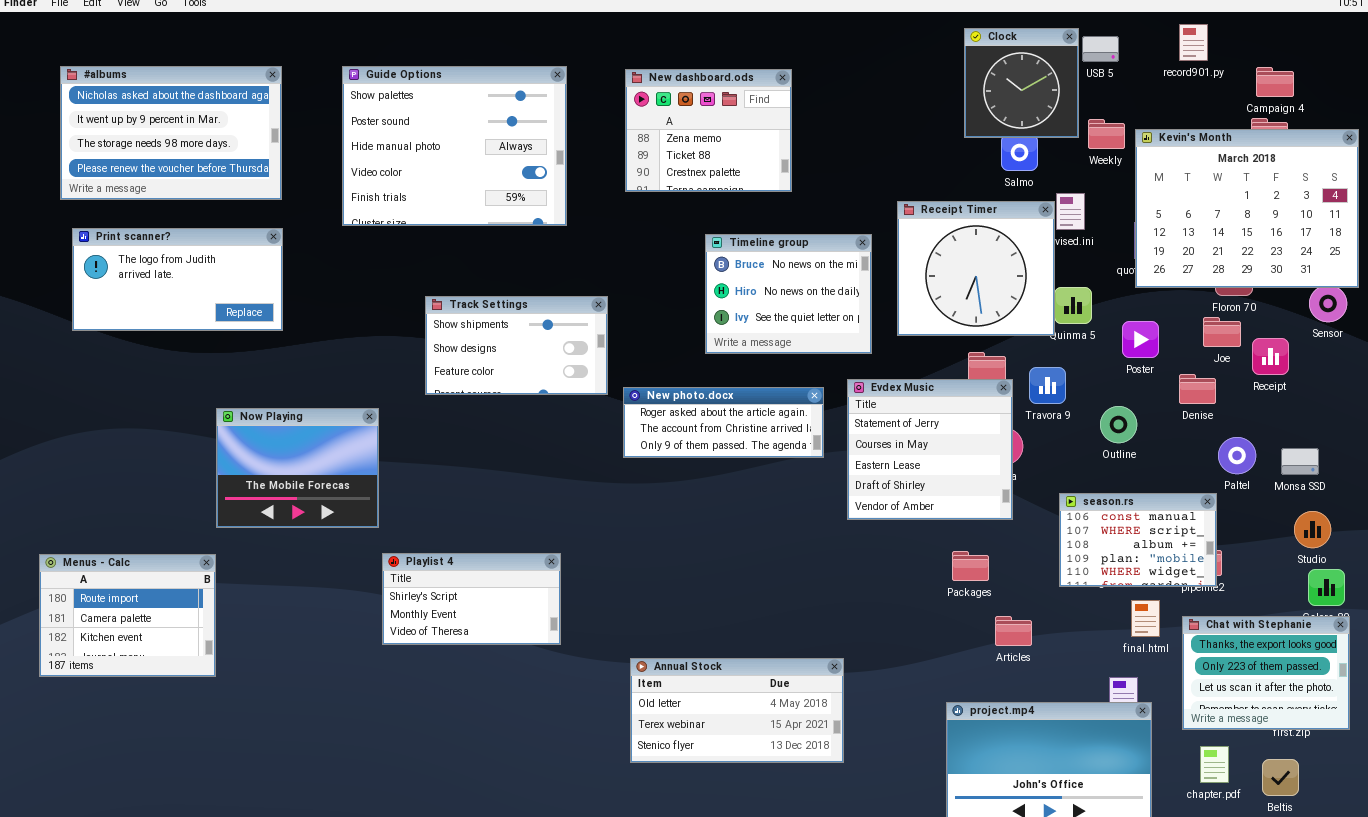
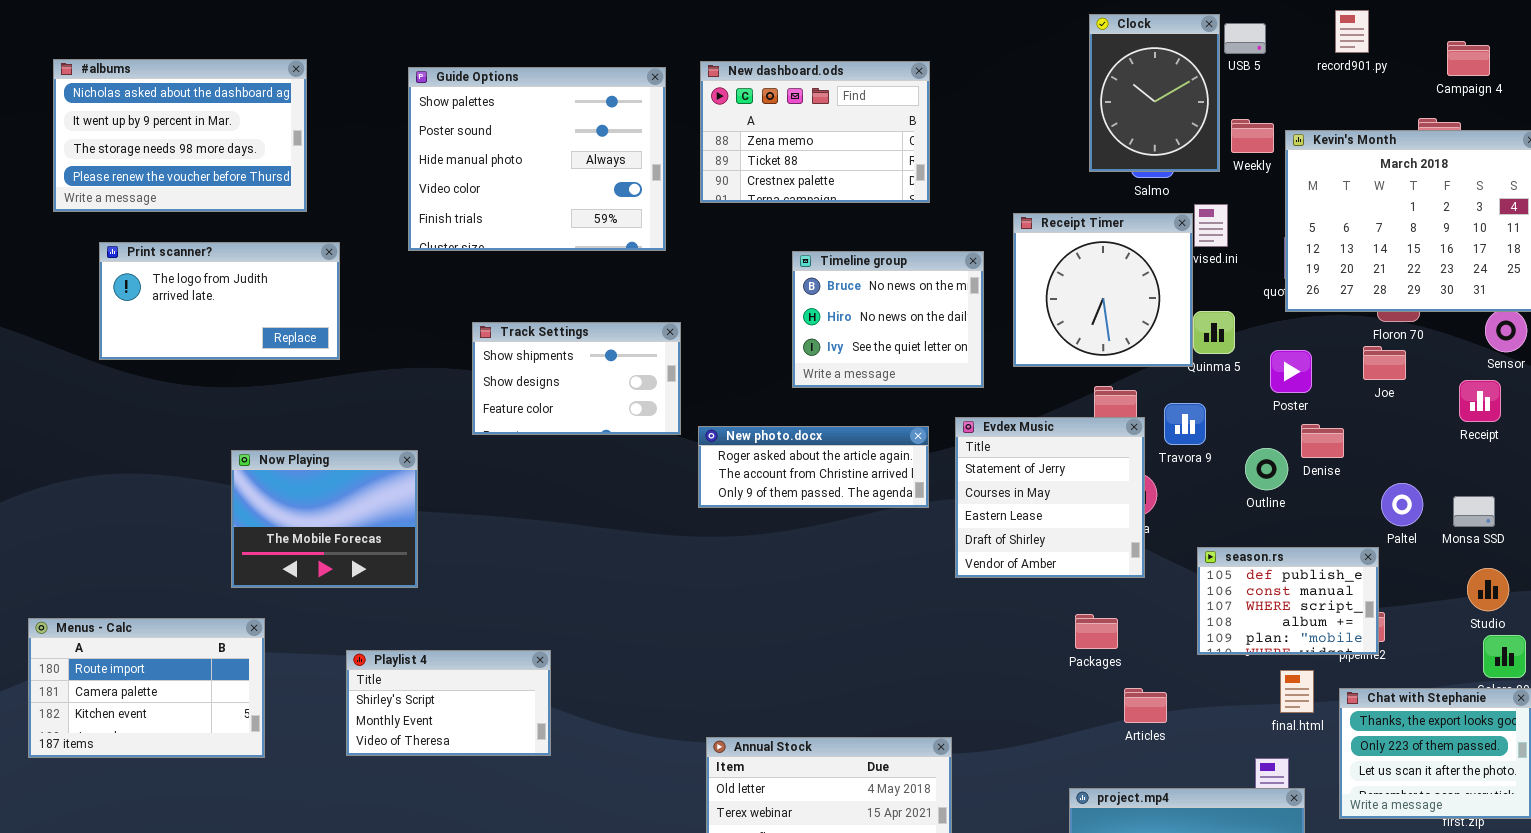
Clock: [964,28,1079,138] -> [1089,14,1220,172], resized
Guide Options: [342,66,567,226] -> [408,67,666,251], moved
Campaign 4: [1256,67,1294,97] -> [1447,41,1490,76], moved
New dashboard.ods: [625,69,792,192] -> [700,61,930,203], resized
Print scanner?: [72,228,283,331] -> [99,242,340,360], moved
Receipt: [1252,338,1289,375] -> [1459,380,1501,422], moved
Denise: [1179,374,1216,404] -> [1301,424,1344,458], moved
season.rs: [1059,493,1217,587] -> [1197,547,1379,655], scrolled up 1 row
Playlist 4: [382,553,561,645] -> [346,650,551,756], moved
Menus - Calc: [39,554,216,677] -> [28,618,265,758], resized

